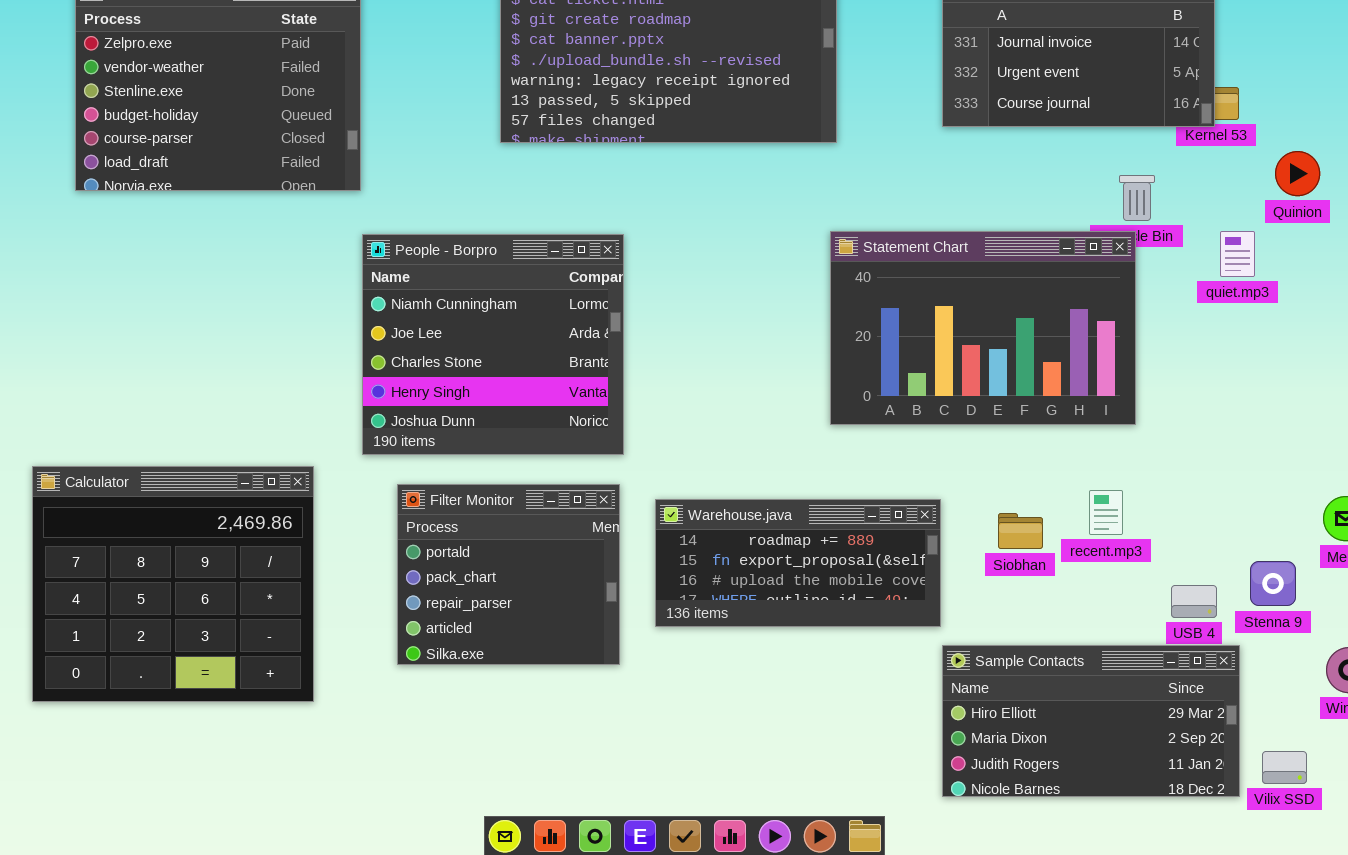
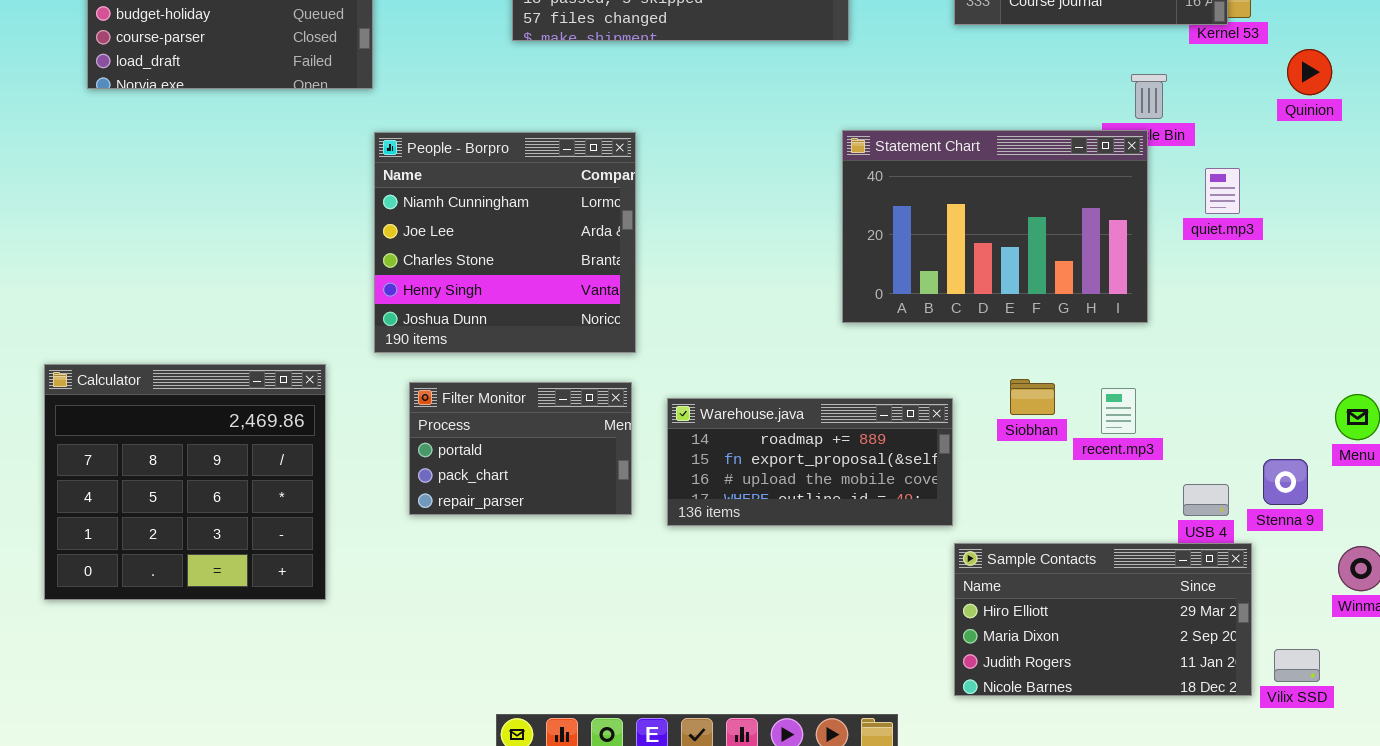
quiet.mp3: [1220,231,1255,277] -> [1205,168,1240,214], moved
Filter Monitor: [397,484,620,665] -> [409,382,632,515], resized
Siobhan: [998,513,1043,549] -> [1010,379,1055,415], moved

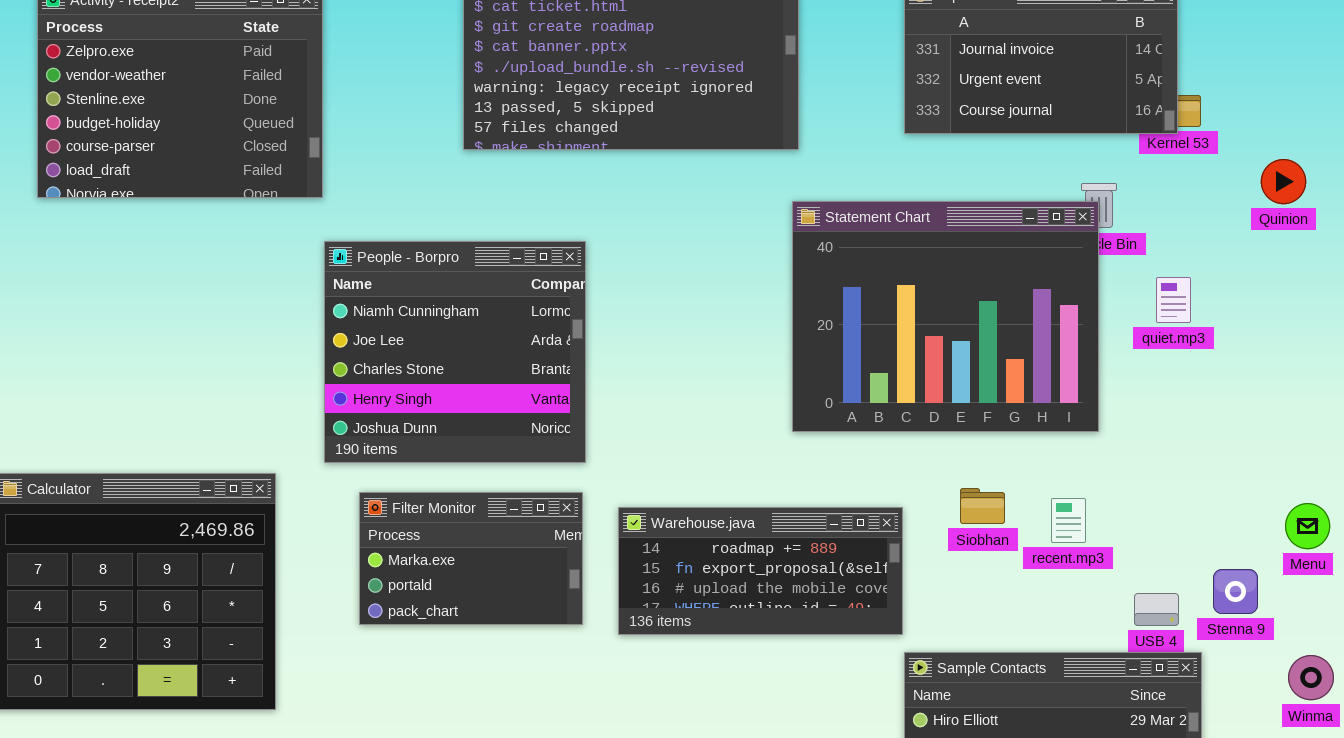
Quinion: [1287,49,1332,95] -> [1261,159,1306,204], moved
Statement Chart: [842,130,1148,323] -> [792,201,1099,432], resized
Filter Monitor: [409,382,632,515] -> [359,492,583,625], scrolled up 1 row

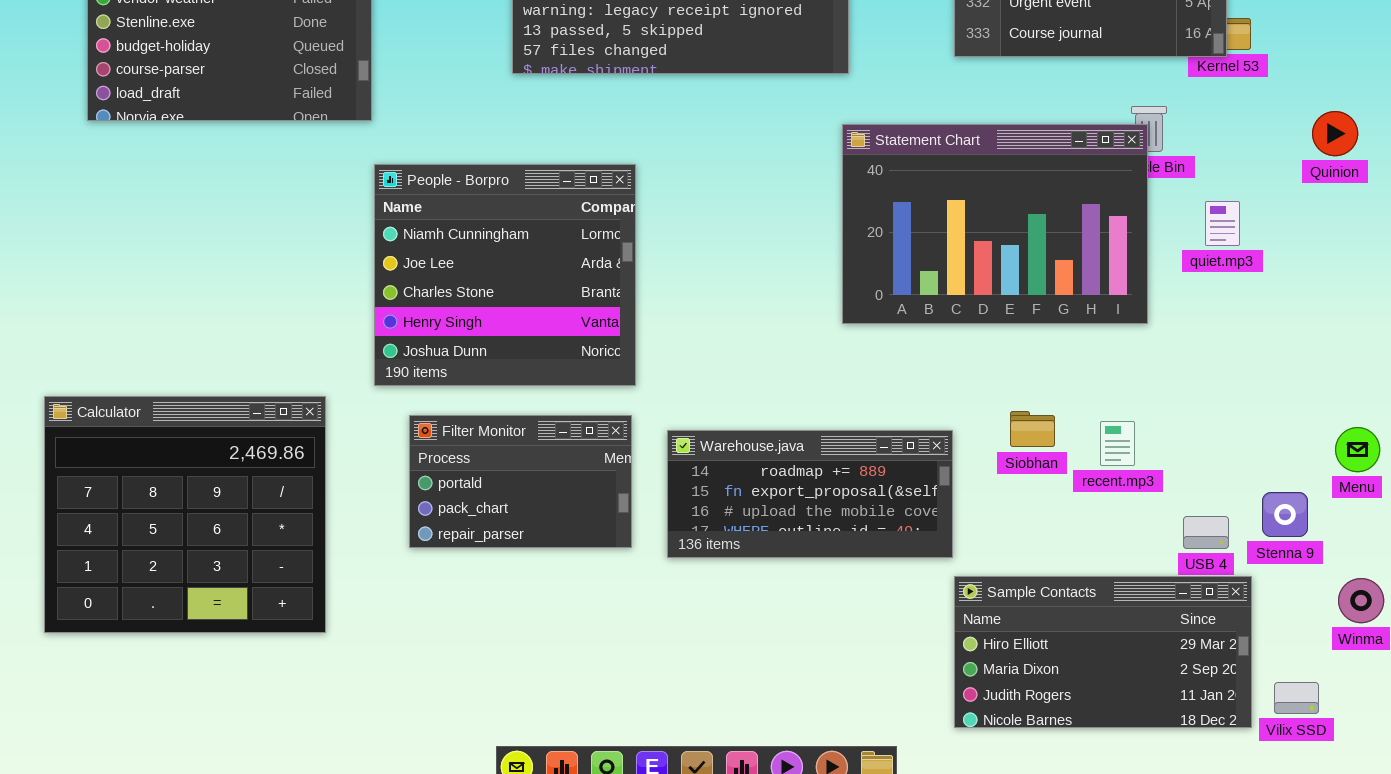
Quinion: [1261,159,1306,204] -> [1312,111,1358,156], moved
Statement Chart: [792,201,1099,432] -> [842,124,1148,324], resized
Filter Monitor: [359,492,583,625] -> [409,415,632,548], scrolled down 1 row

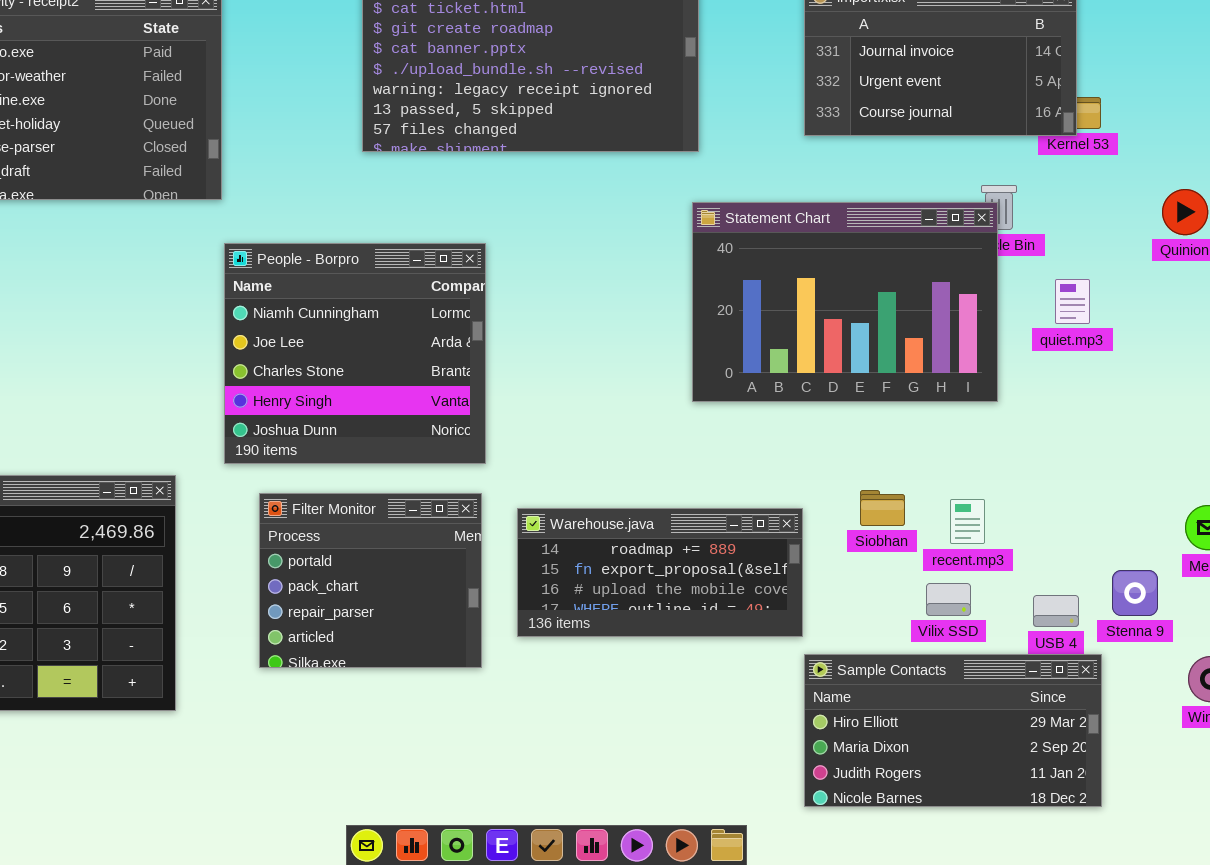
Filter Monitor: [409,415,632,548] -> [259,493,482,668], resized
Vilix SSD: [1274,682,1319,714] -> [926,583,971,616], moved

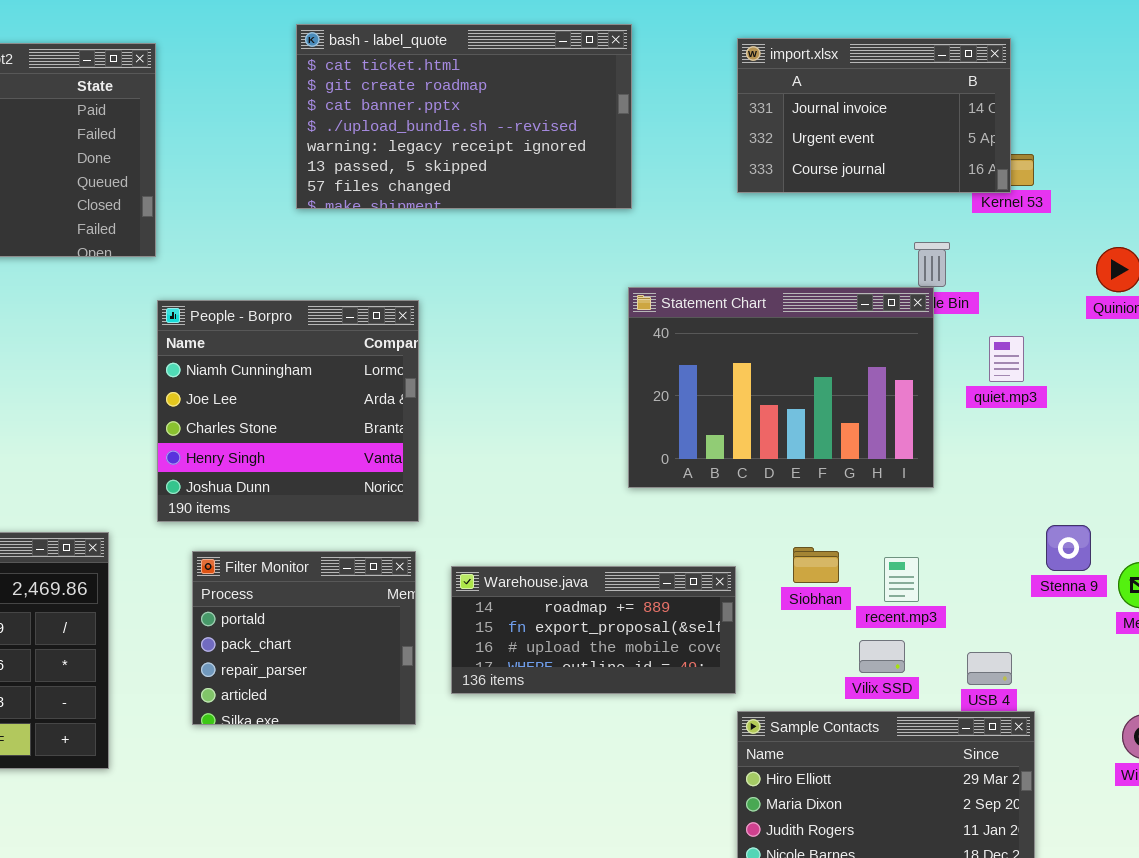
Statement Chart: [692,202,998,402] -> [628,287,934,488], moved
Stenna 9: [1112,570,1158,616] -> [1046,525,1091,571], moved

